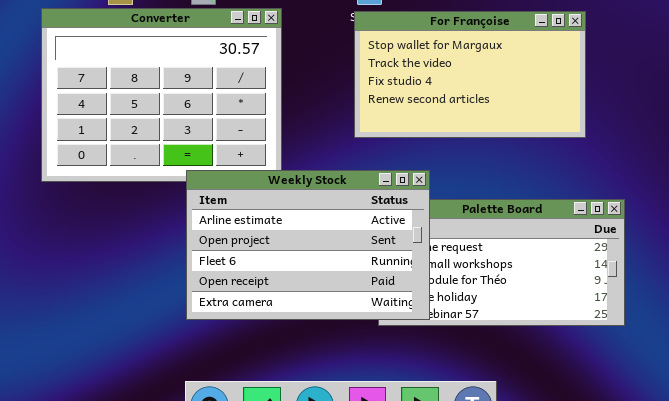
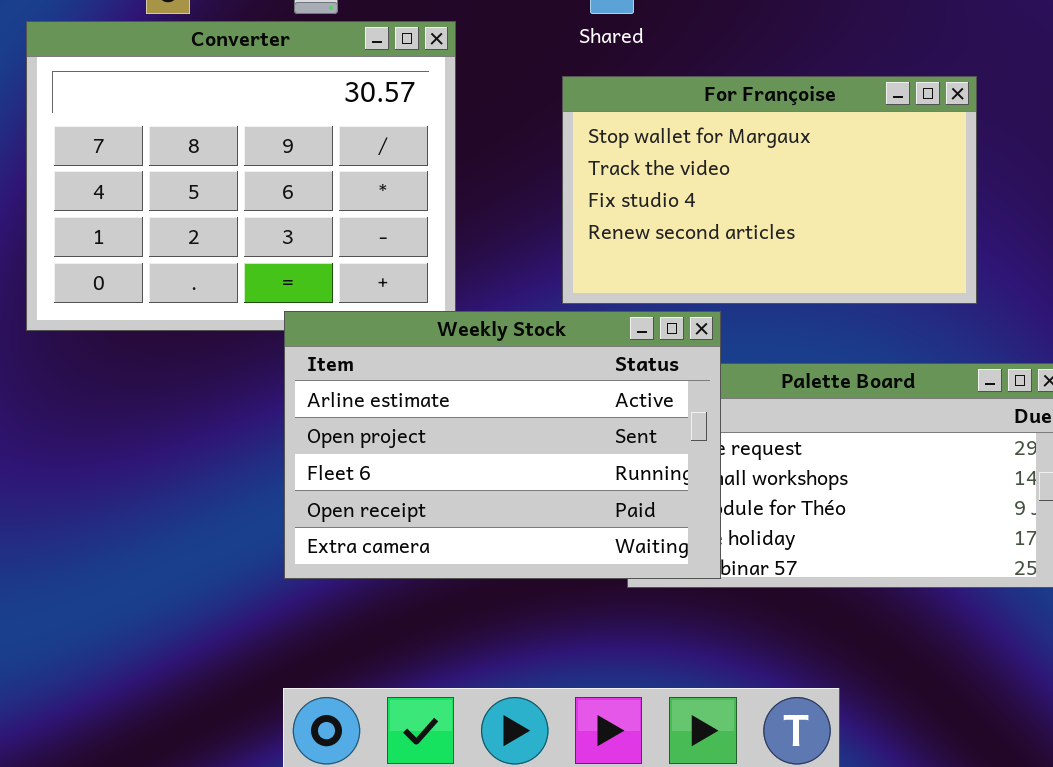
For Françoise: [354,11,586,138] -> [562,76,977,304], moved

